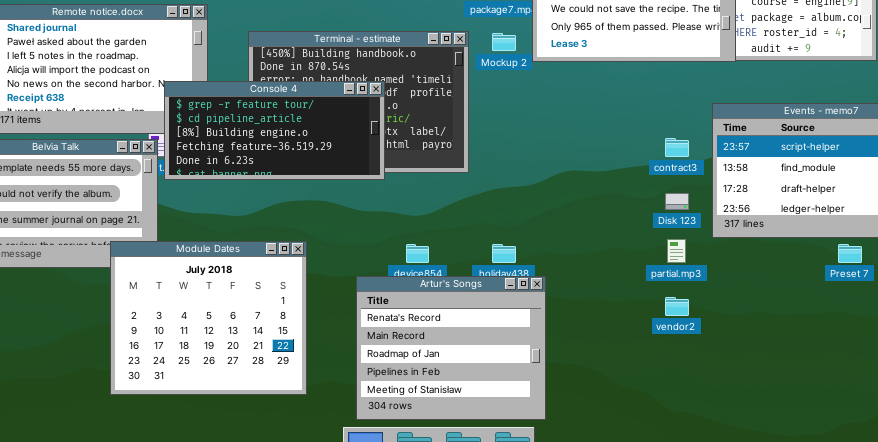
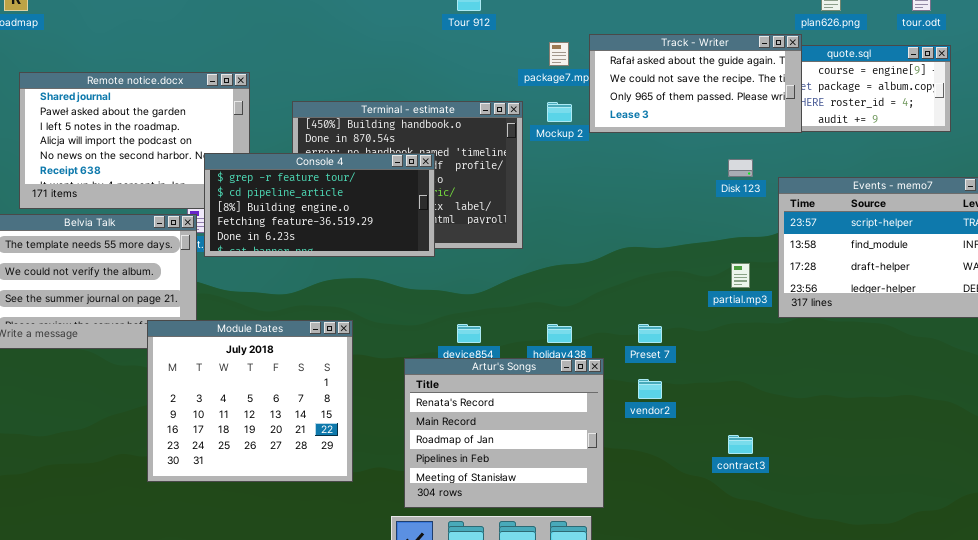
contract3: [665,138,689,157] -> [728,435,753,454], moved
Disk 123: [665,193,689,210] -> [728,159,753,177], moved
partial.mp3: [667,239,686,263] -> [731,263,750,288], moved
Preset 7: [838,244,862,263] -> [638,324,662,343], moved
vendor2: [665,297,689,316] -> [638,379,662,399], moved

